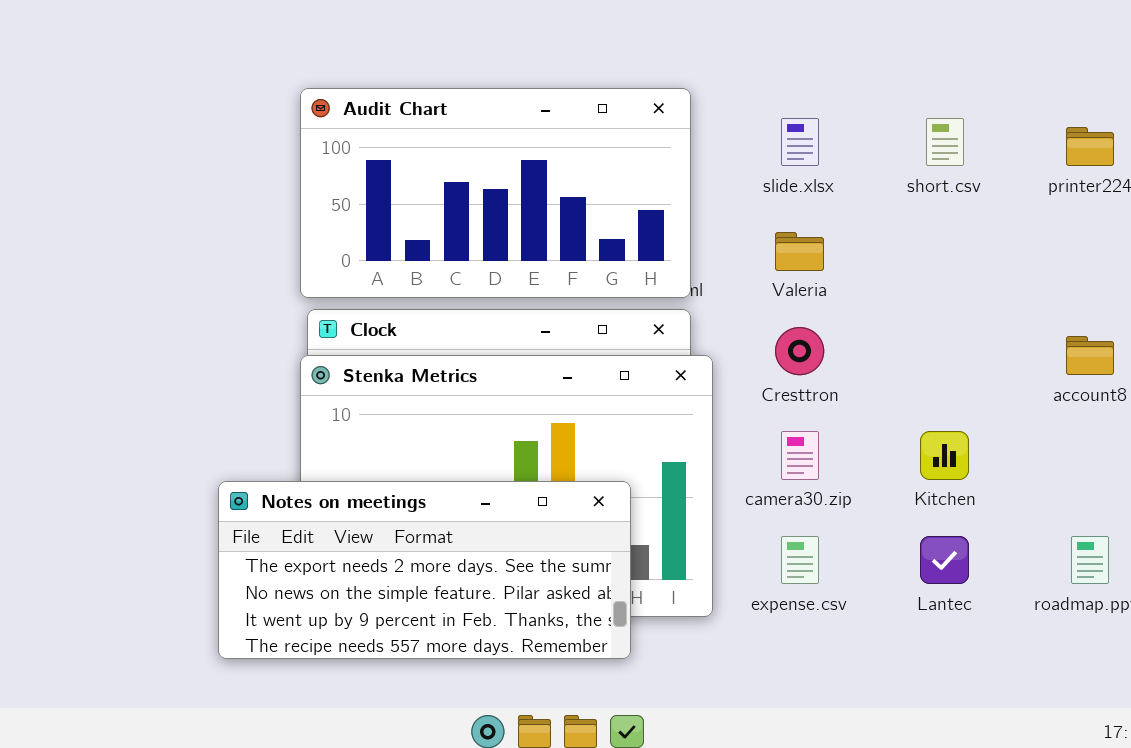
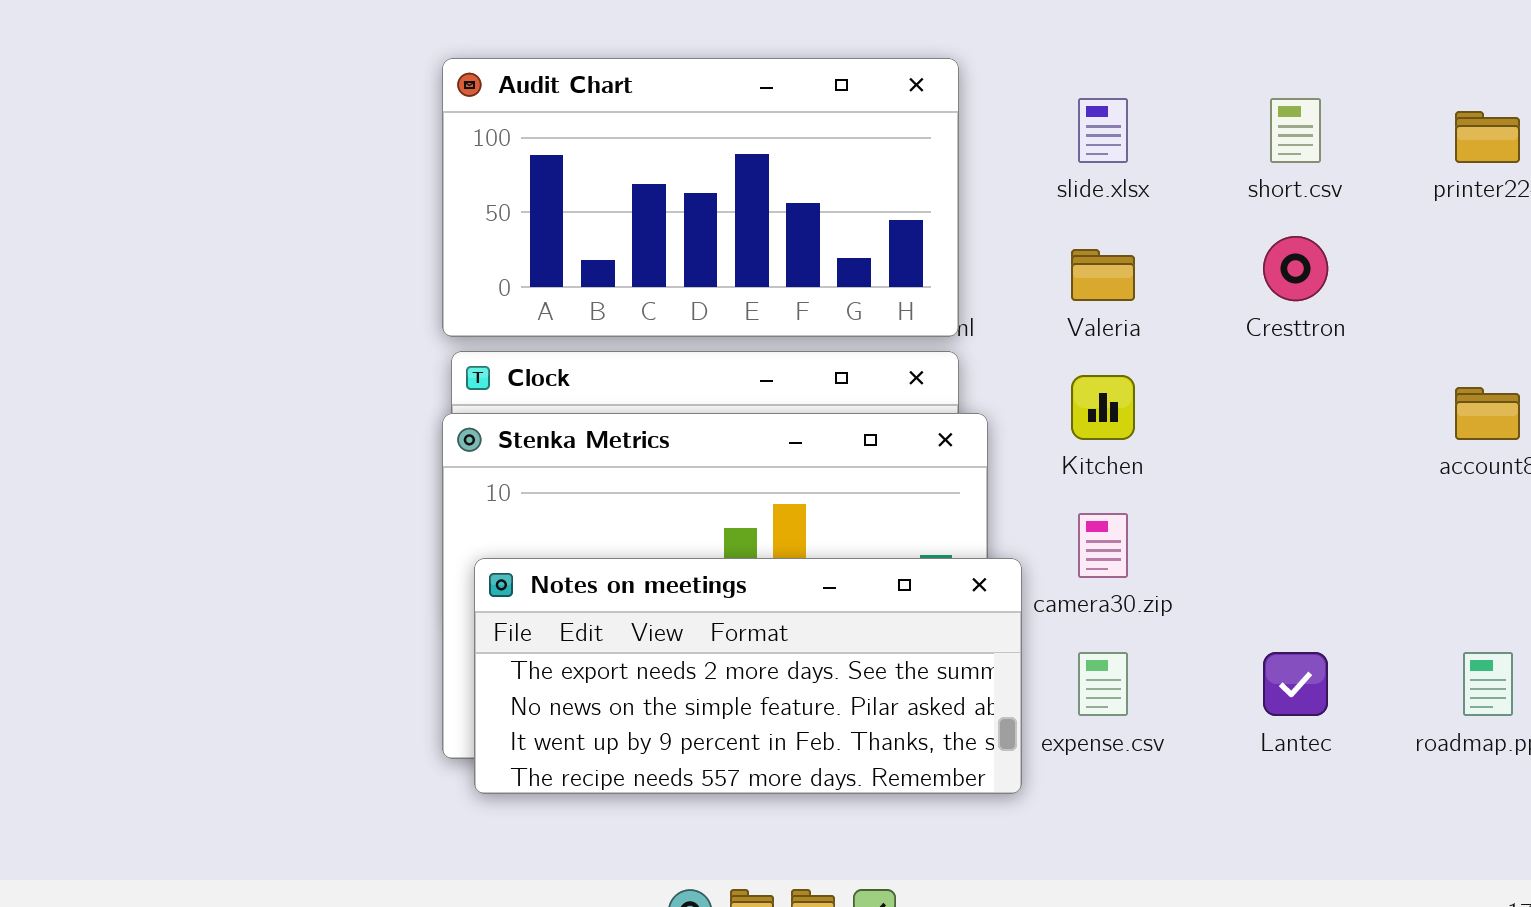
Cresttron: [775,327,824,375] -> [1263,236,1328,301], moved
Kitchen: [920,431,969,480] -> [1071,375,1135,440], moved
Notes on meetings: [218,481,631,659] -> [474,558,1022,794], moved

